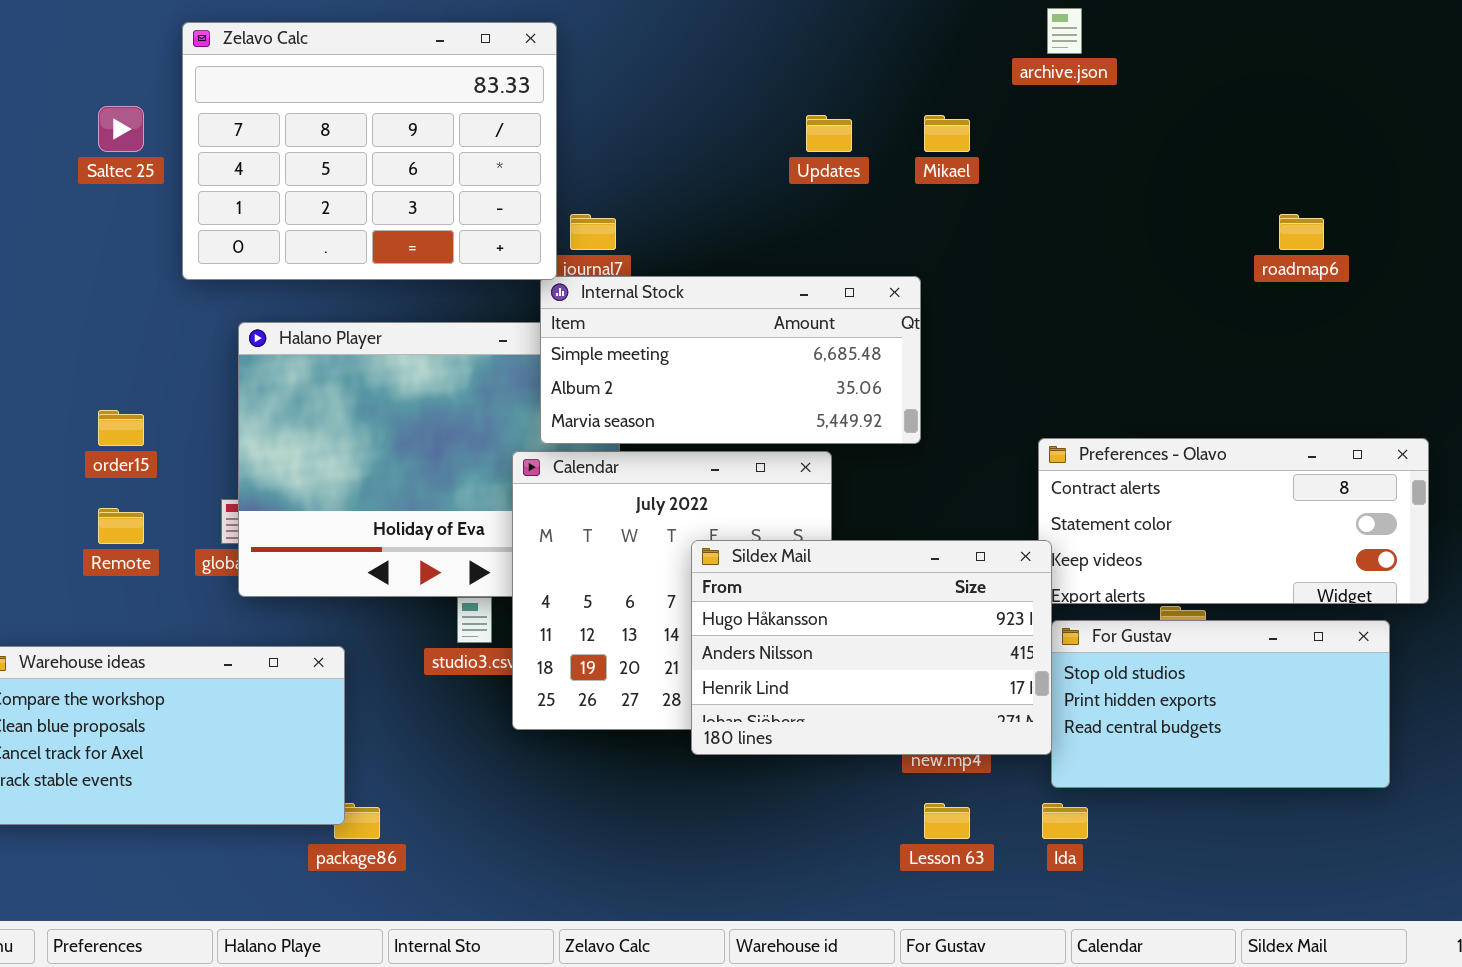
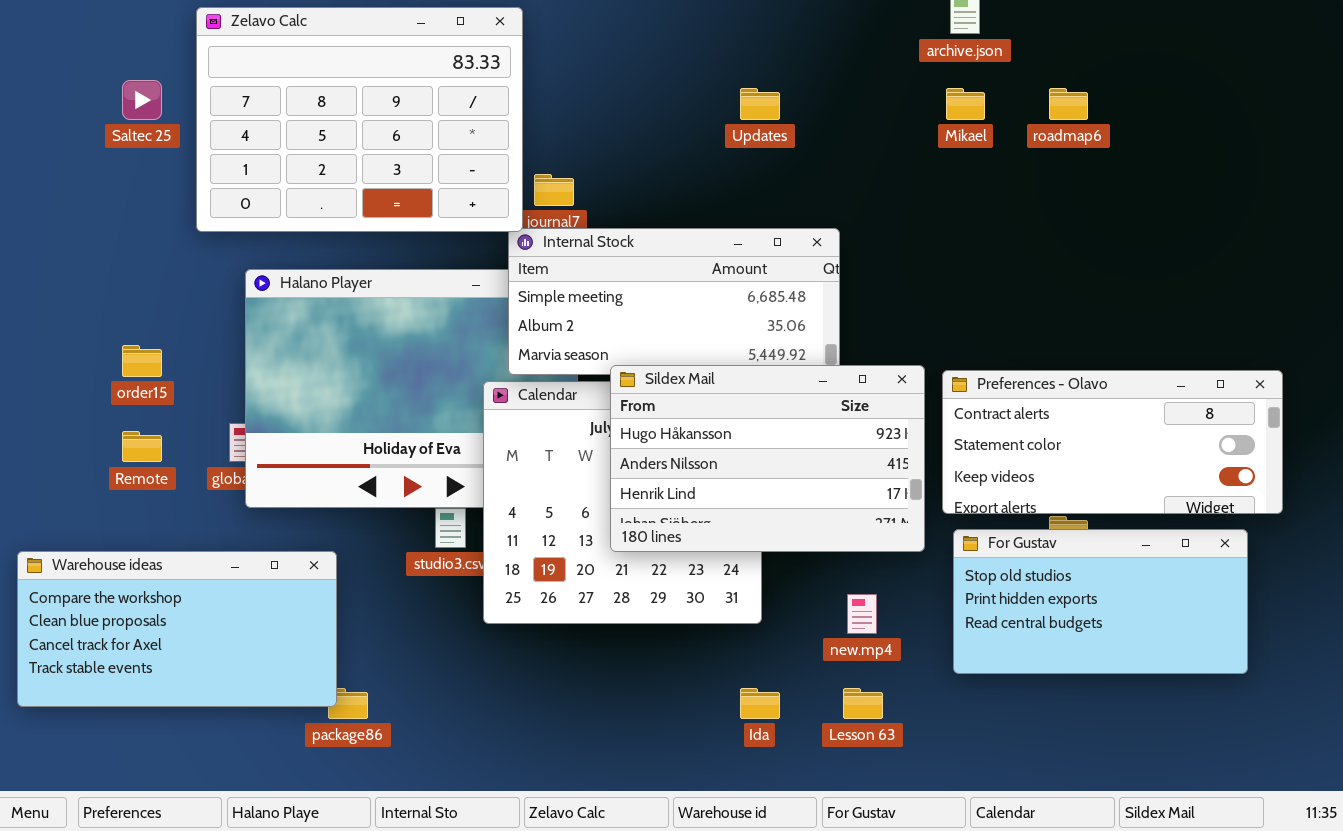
Mikael: [924,115,970,152] -> [946,88,985,120], moved
roadmap6: [1279,214,1324,250] -> [1049,88,1088,120], moved
Sildex Mail: [691,540,1052,755] -> [610,365,925,552], moved
Ida: [1042,803,1088,839] -> [740,688,780,719], moved

